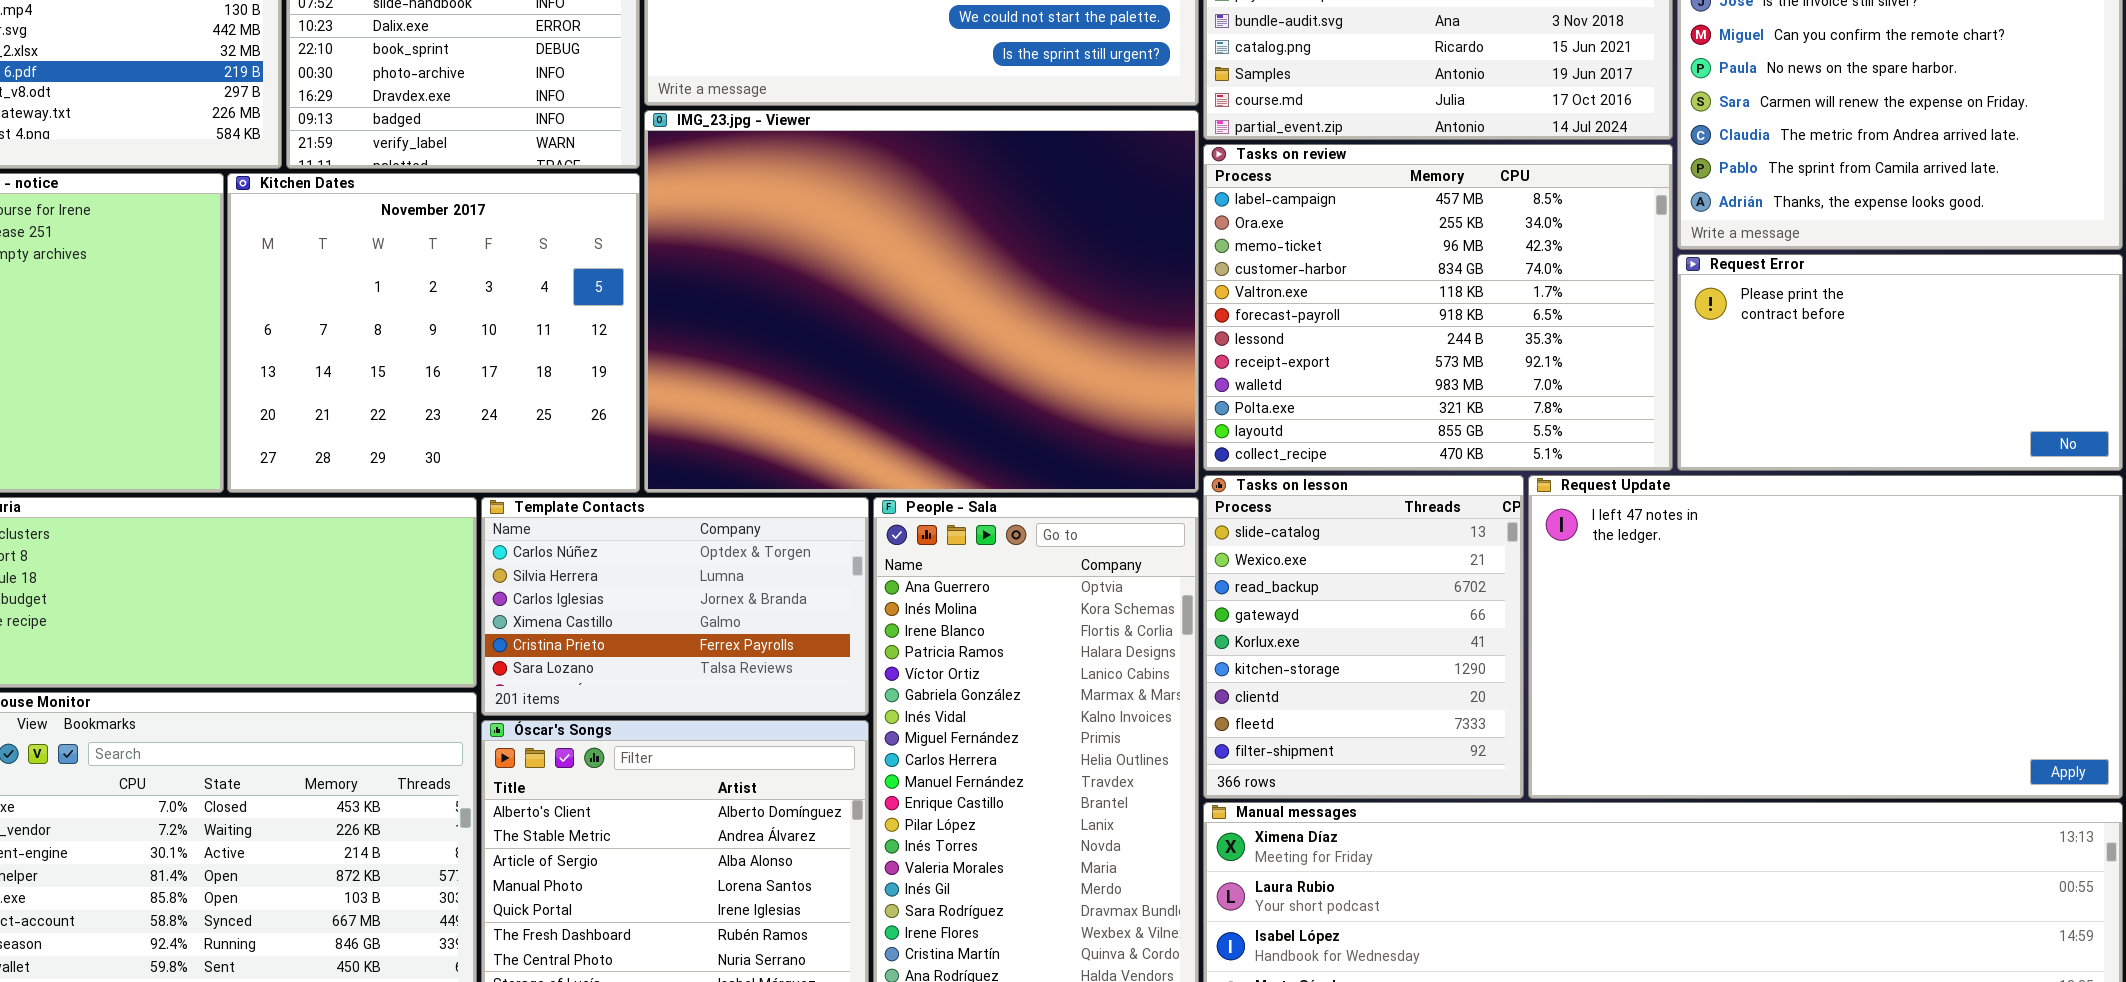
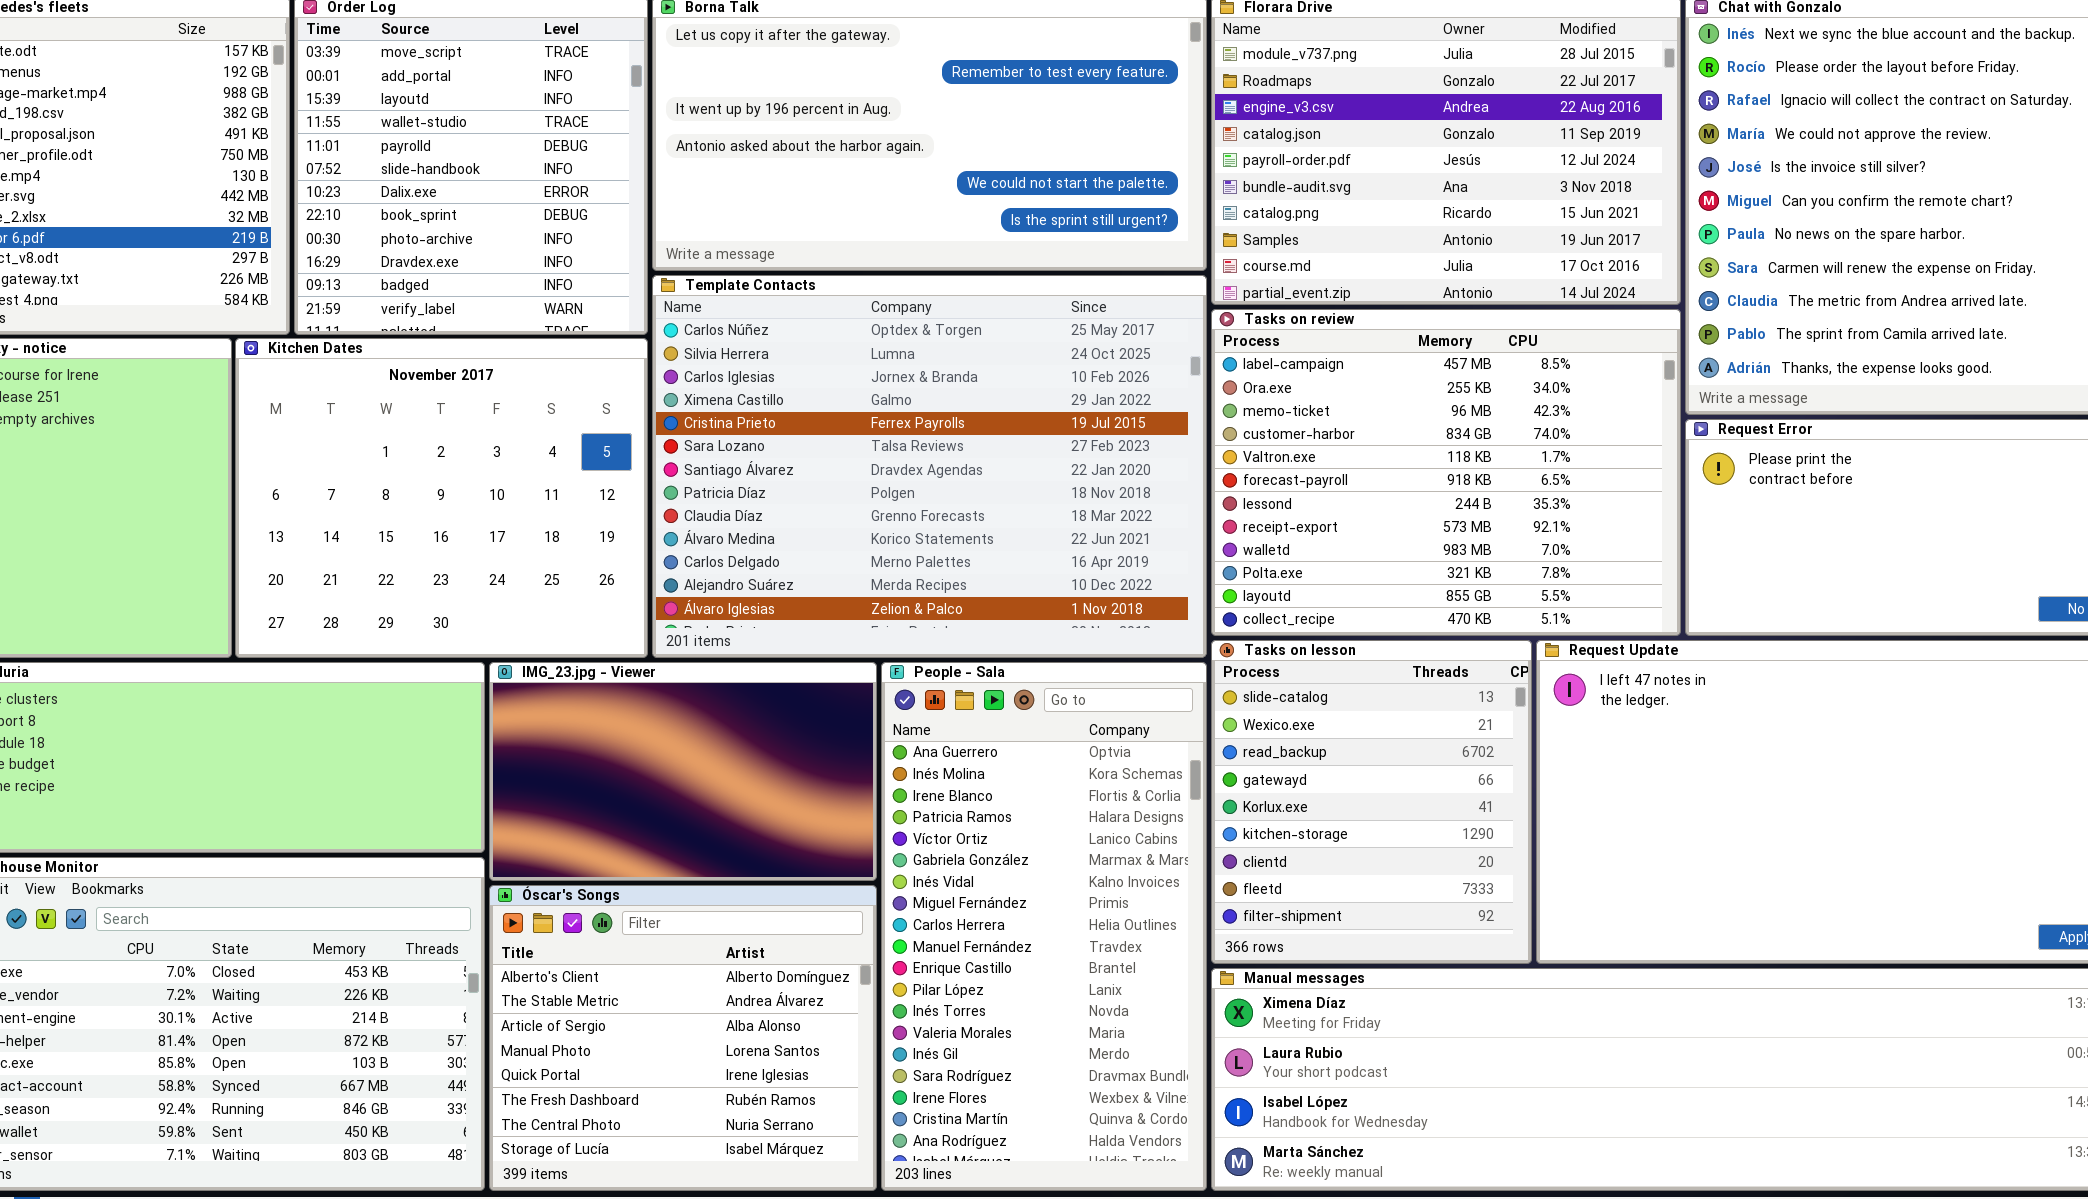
IMG_23.jpg - Viewer: [644,110,1199,493] -> [489,662,877,881], moved, resized
Template Contacts: [481,497,869,716] -> [652,275,1207,658], moved, resized

